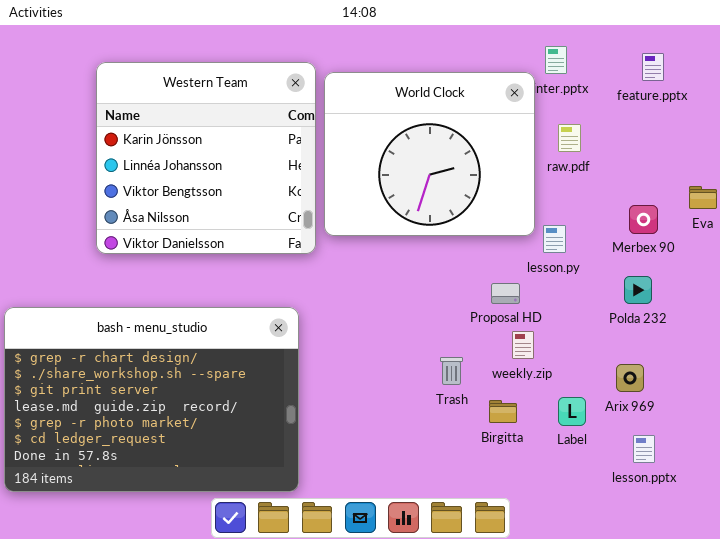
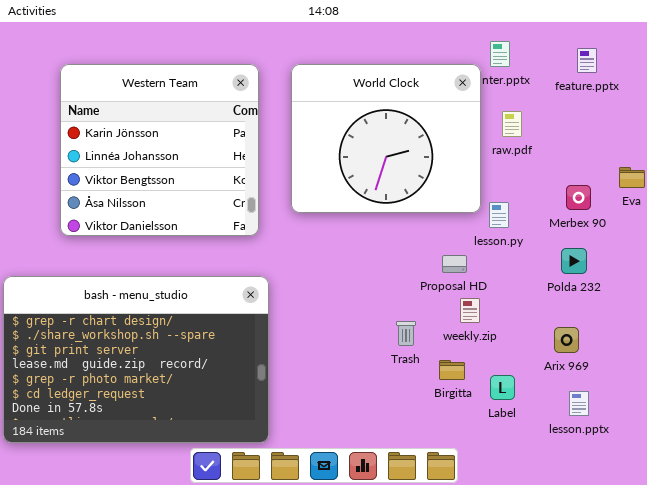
Western Team: [96,62,316,254] -> [60,64,259,236], moved
Label: [558,397,586,426] -> [490,375,515,400], moved

